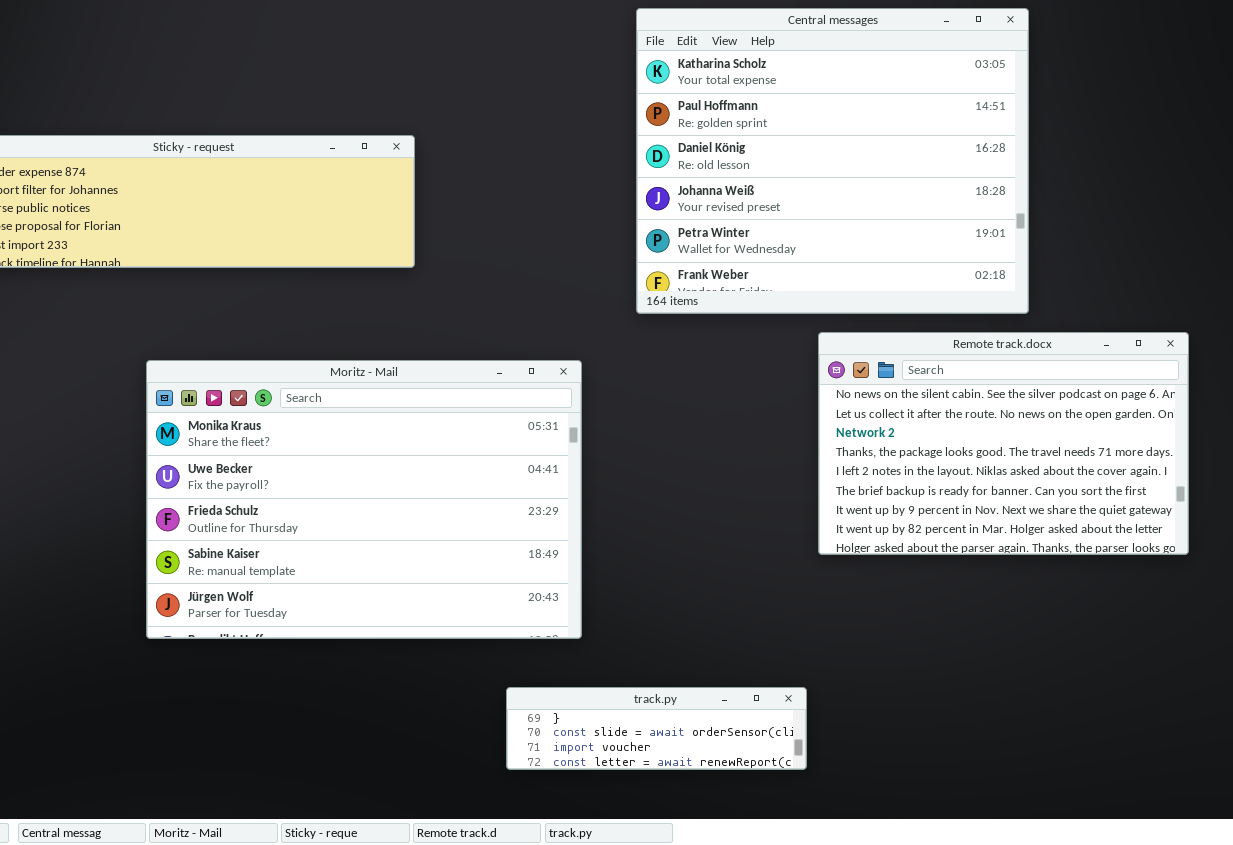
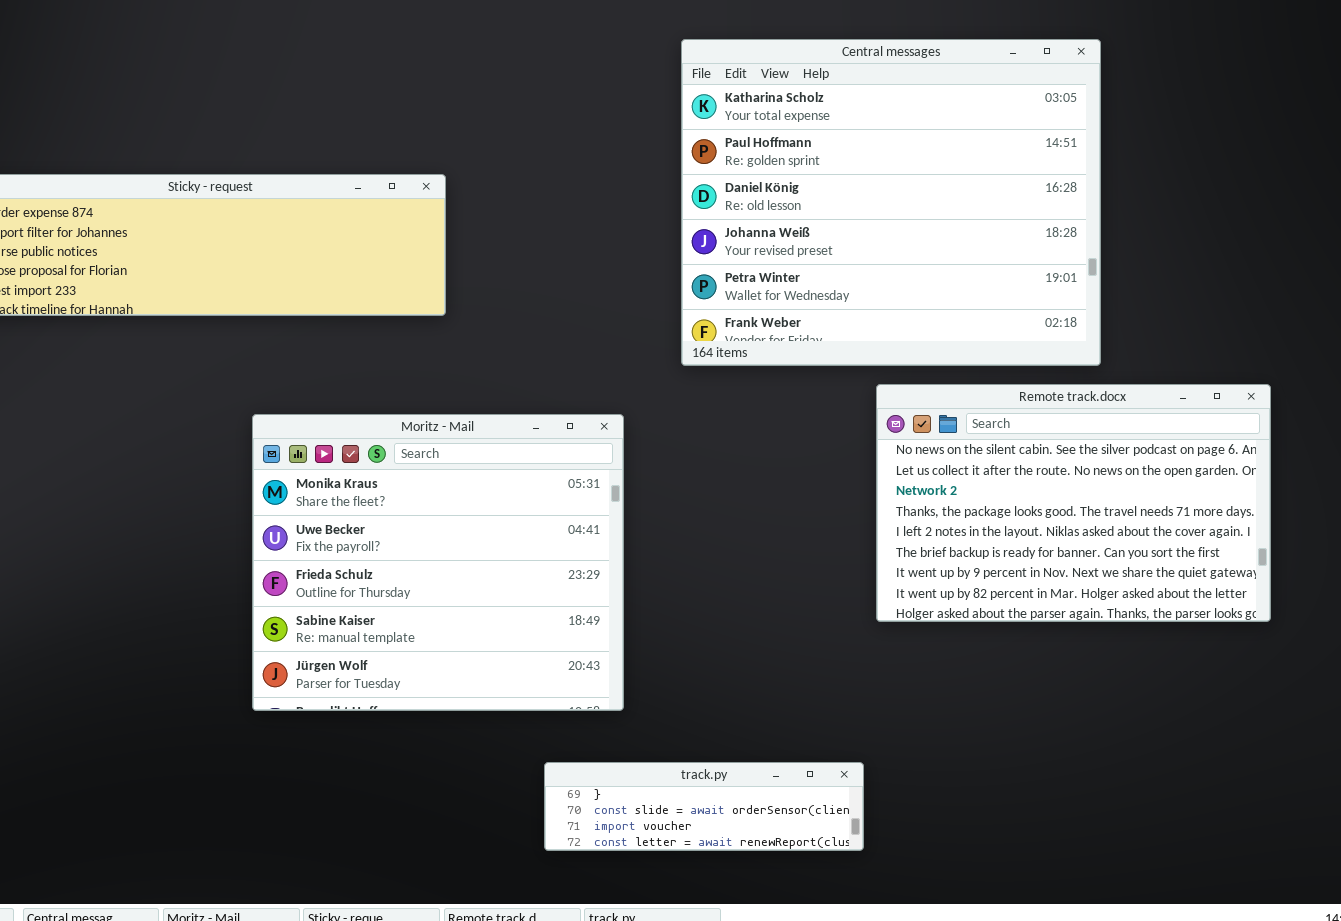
Moritz - Mail: [146,360,582,639] -> [252,414,624,711], resized

